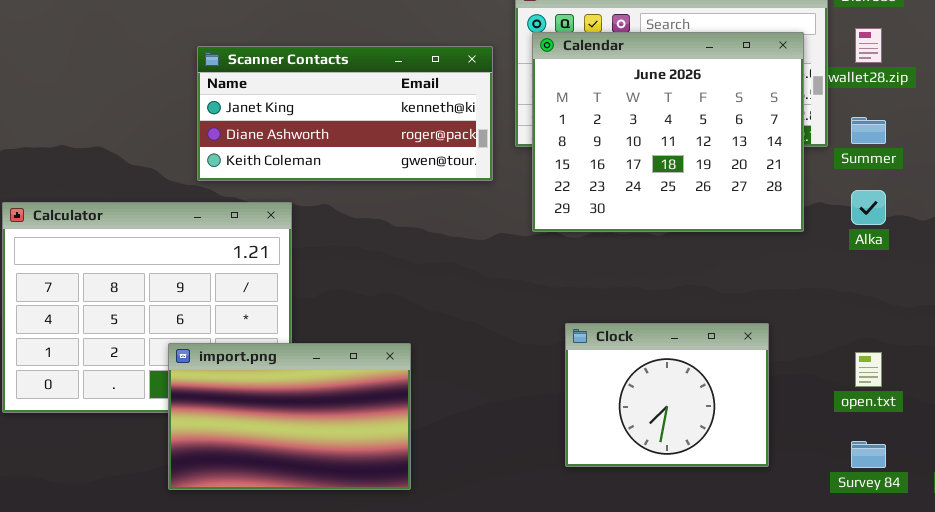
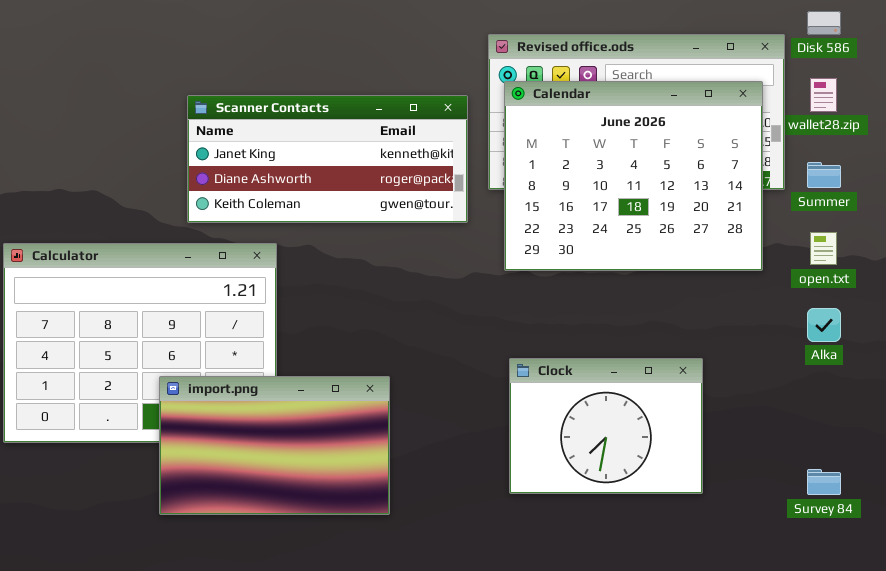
Alka: [851,190,886,225] -> [807,308,841,342], moved
Clock: [565,323,769,467] -> [509,358,703,494], moved
open.txt: [855,352,882,387] -> [810,232,837,265], moved

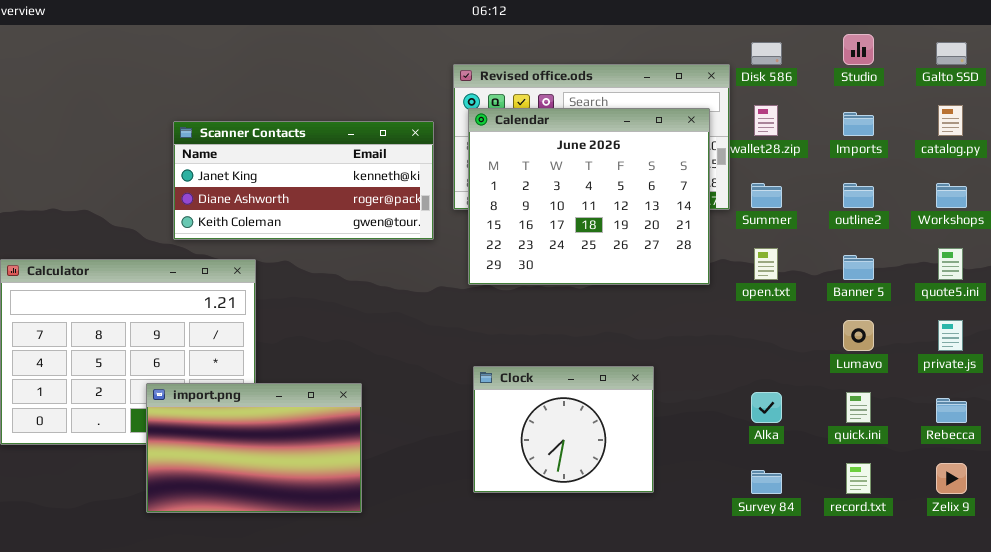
Alka: [807,308,841,342] -> [751,392,782,423], moved

